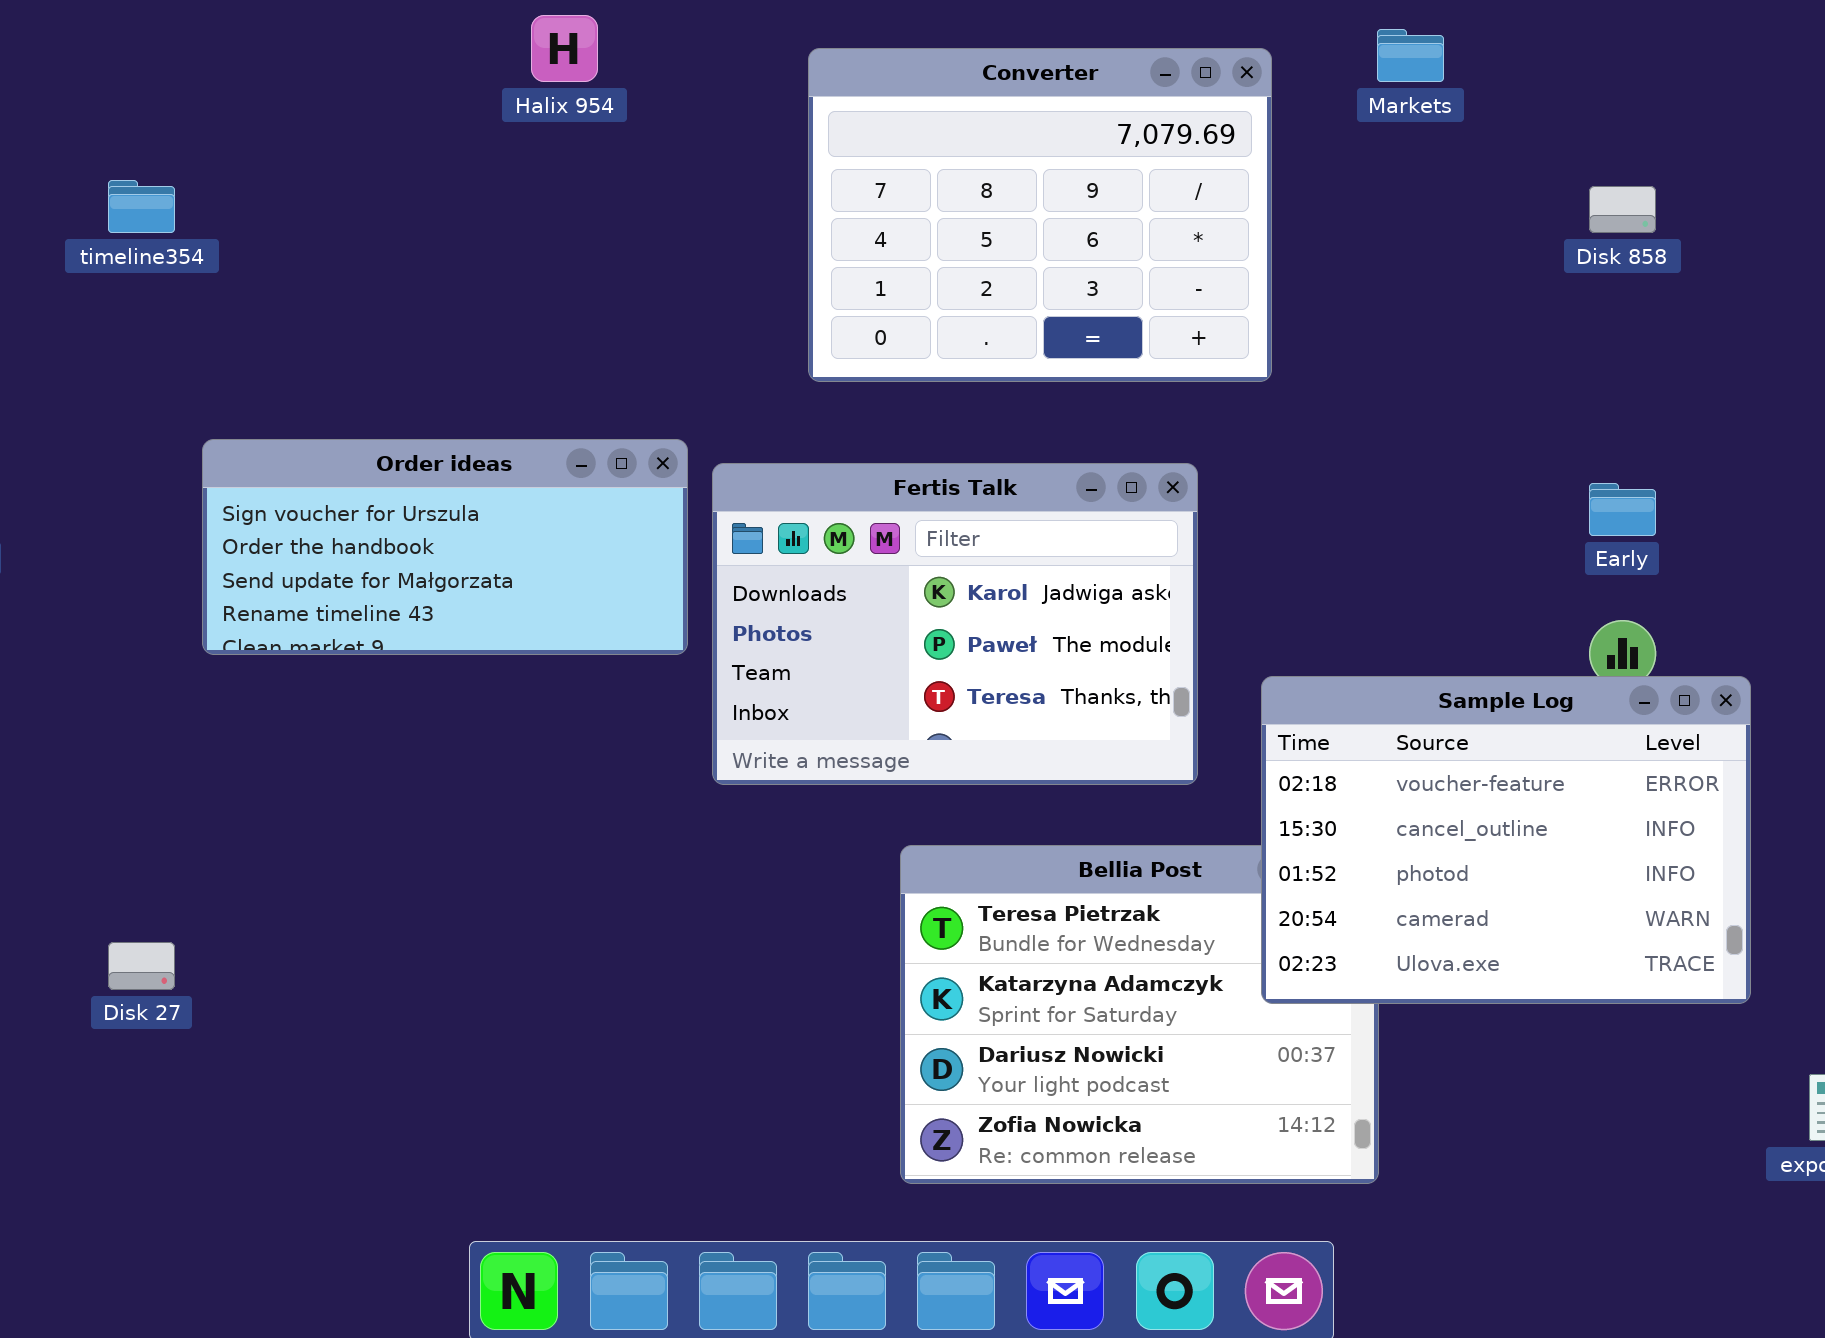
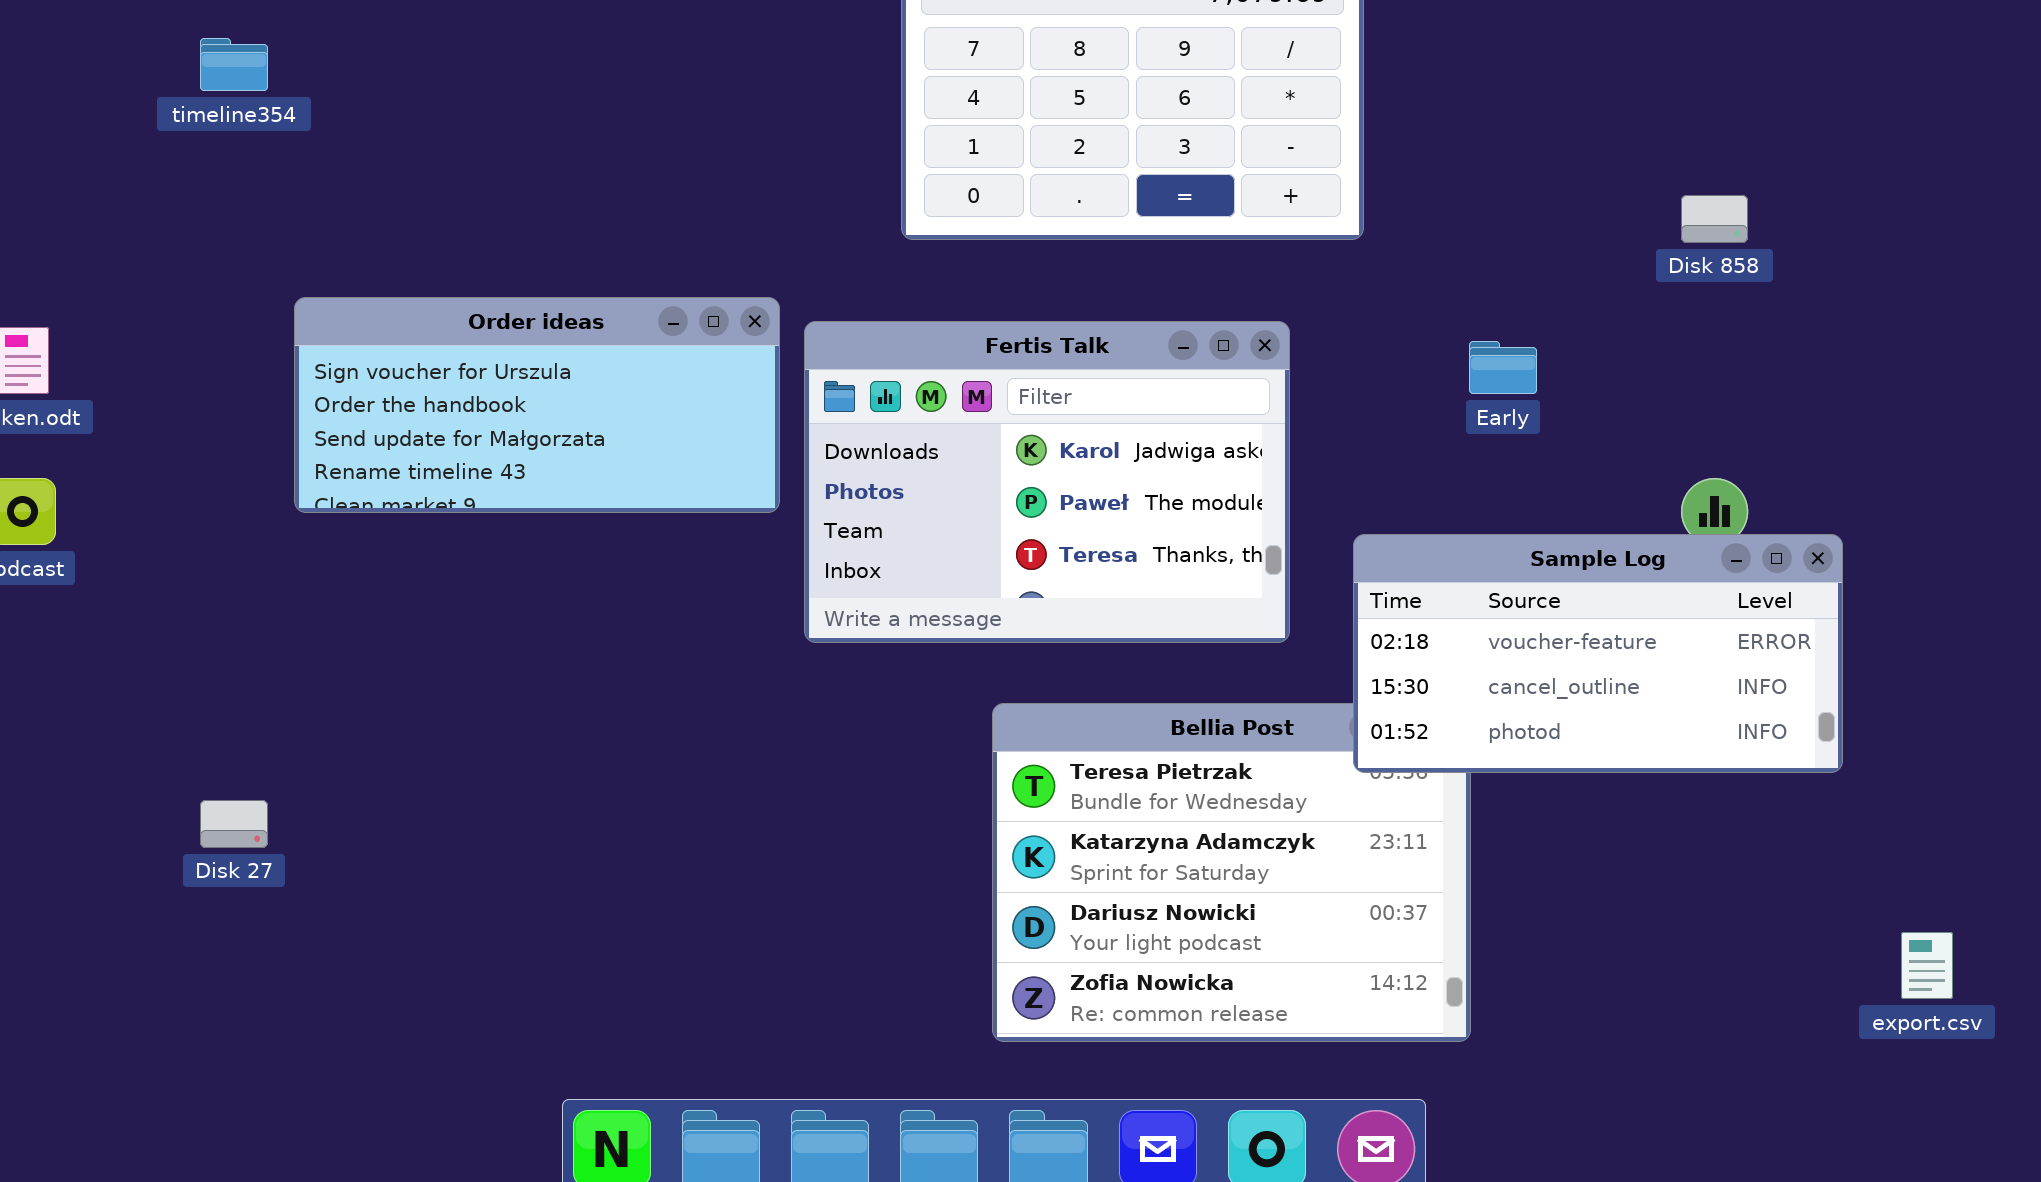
Disk 858: [1589,186,1656,233] -> [1681,195,1748,243], moved
Early: [1589,483,1656,536] -> [1469,341,1537,394], moved
Sample Log: [1261,676,1751,1004] -> [1353,534,1843,773], resized

